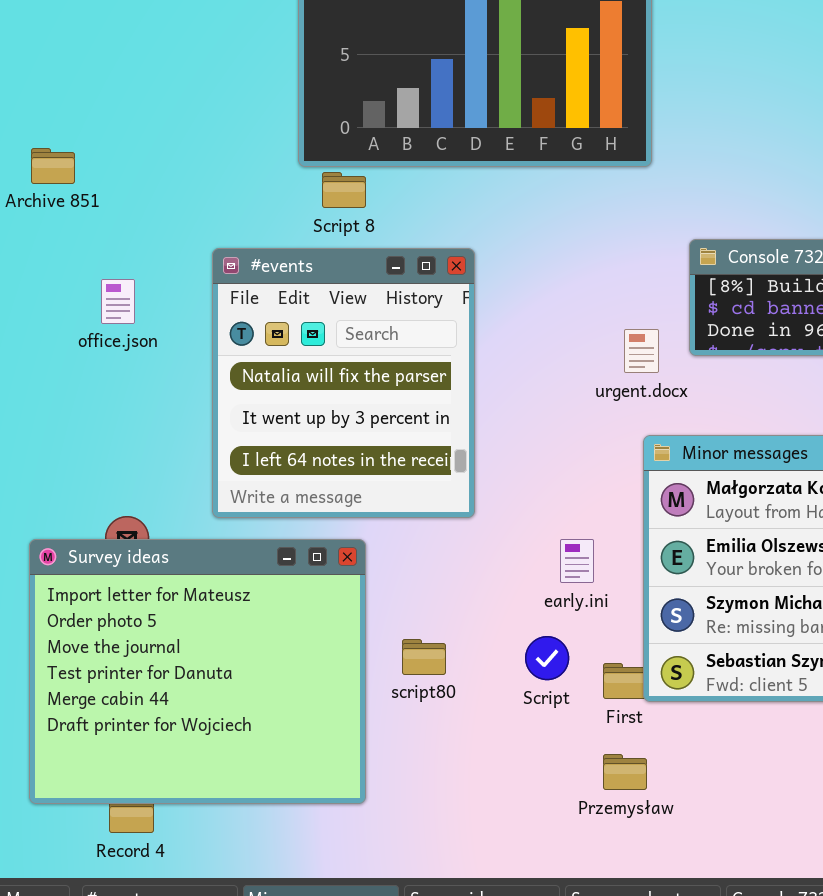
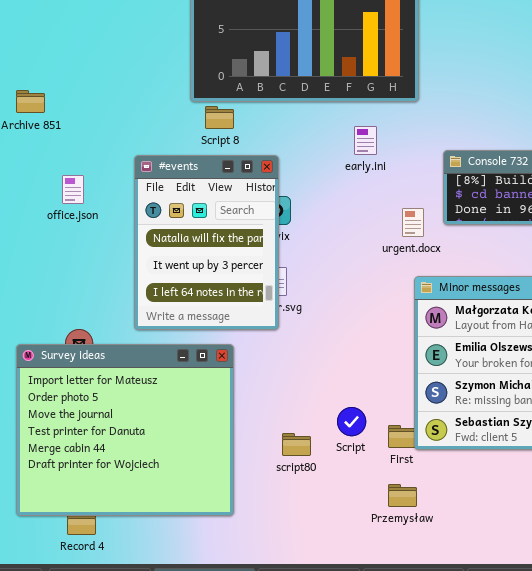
#events: [212,248,475,518] -> [134,155,279,330], resized
early.ini: [560,539,594,583] -> [354,126,377,155], moved
script80: [402,639,446,675] -> [282,433,311,456], moved

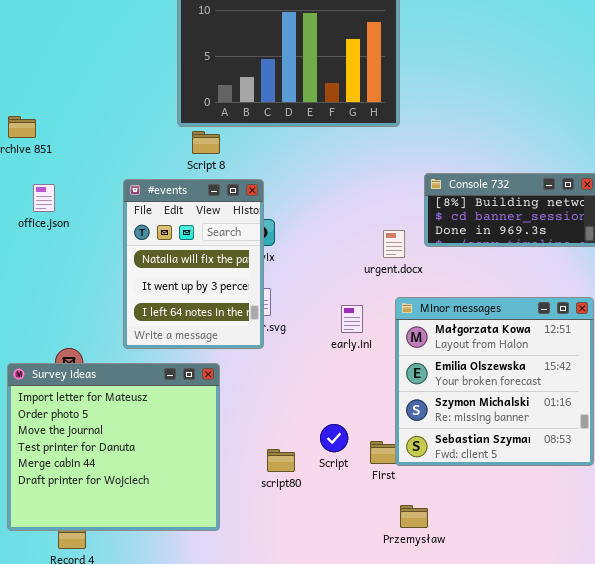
early.ini: [354,126,377,155] -> [341,305,363,333], moved
office.json: [62,175,84,204] -> [33,184,55,212], moved
Przemysław: [388,484,417,507] -> [400,505,428,528], moved

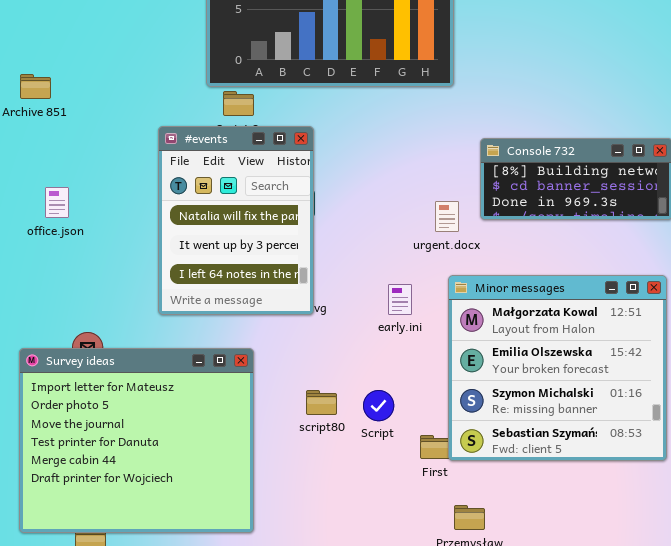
#events: [123,179,264,349] -> [158,126,314,315], moved
office.json: [33,184,55,212] -> [45,187,69,218], moved
Script: [320,424,348,452] -> [363,390,394,421], moved
script80: [267,449,295,472] -> [306,390,337,415], moved

